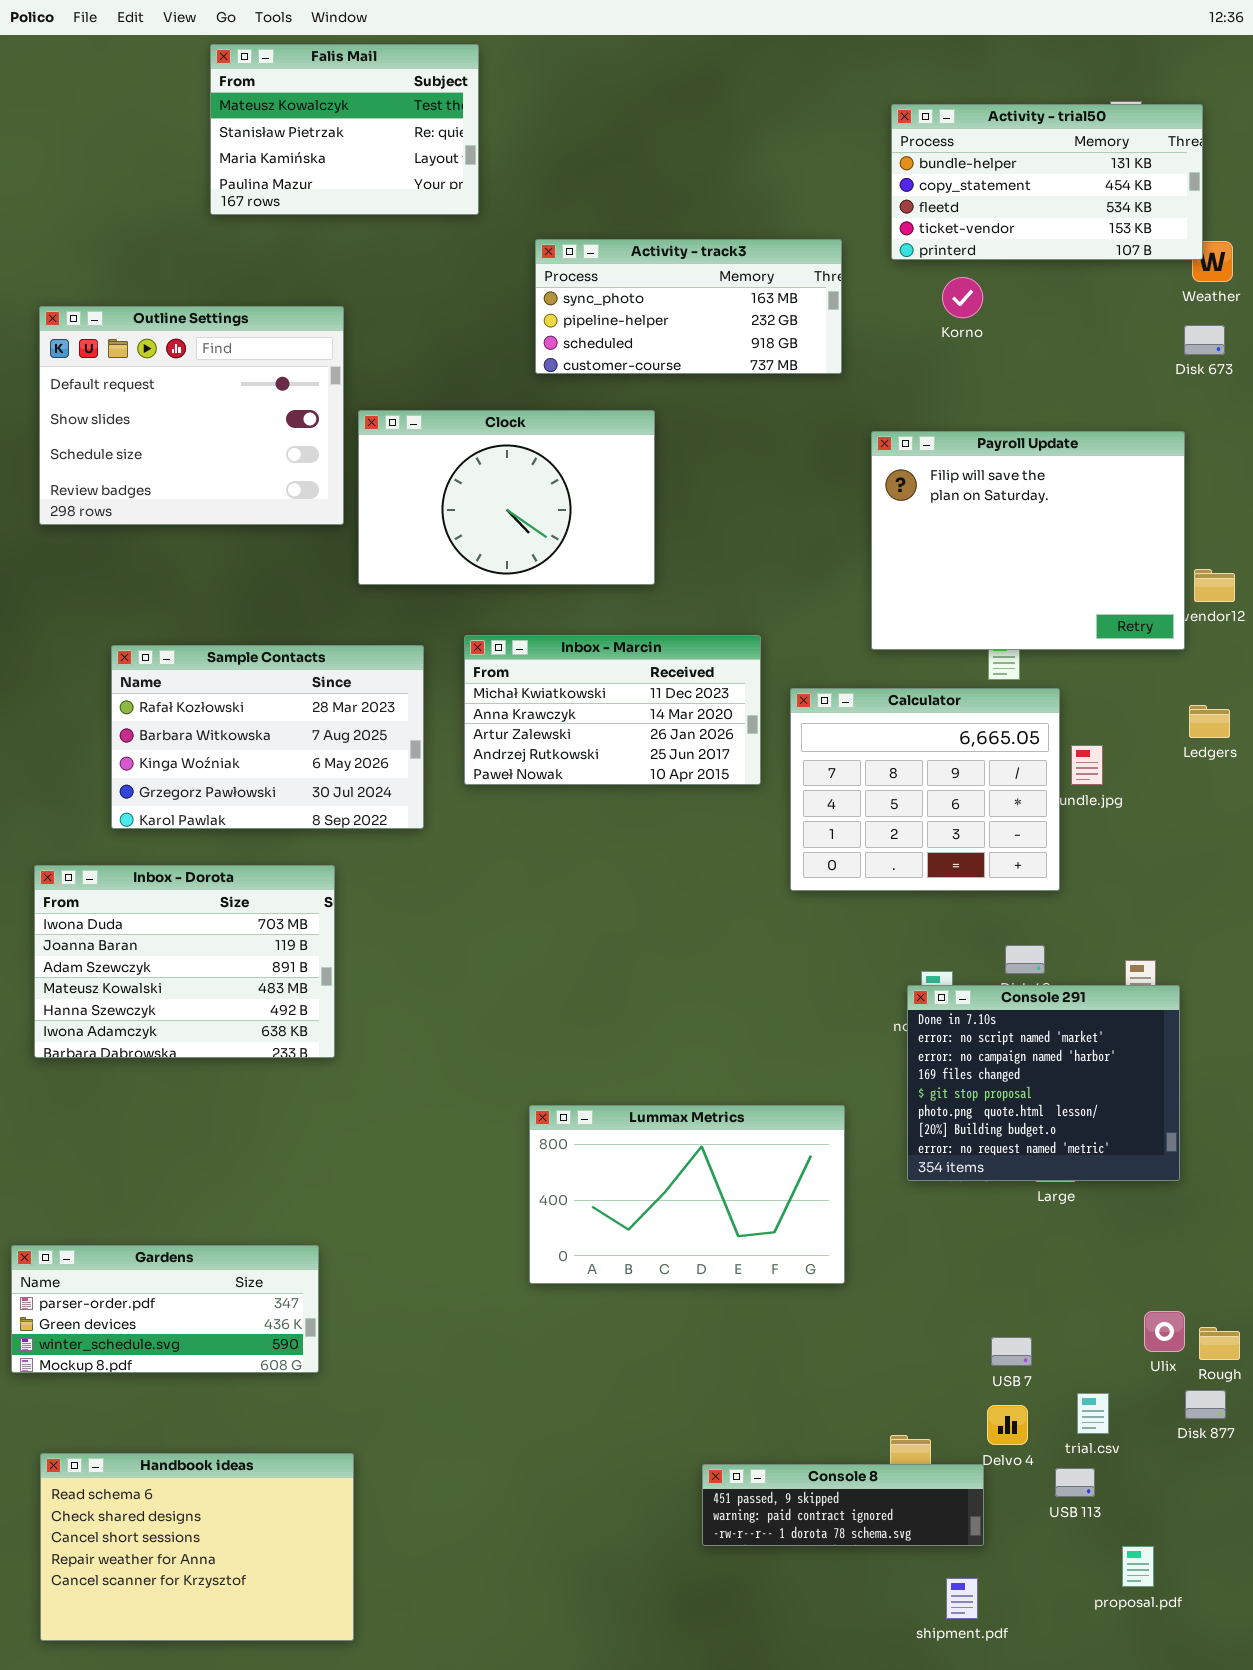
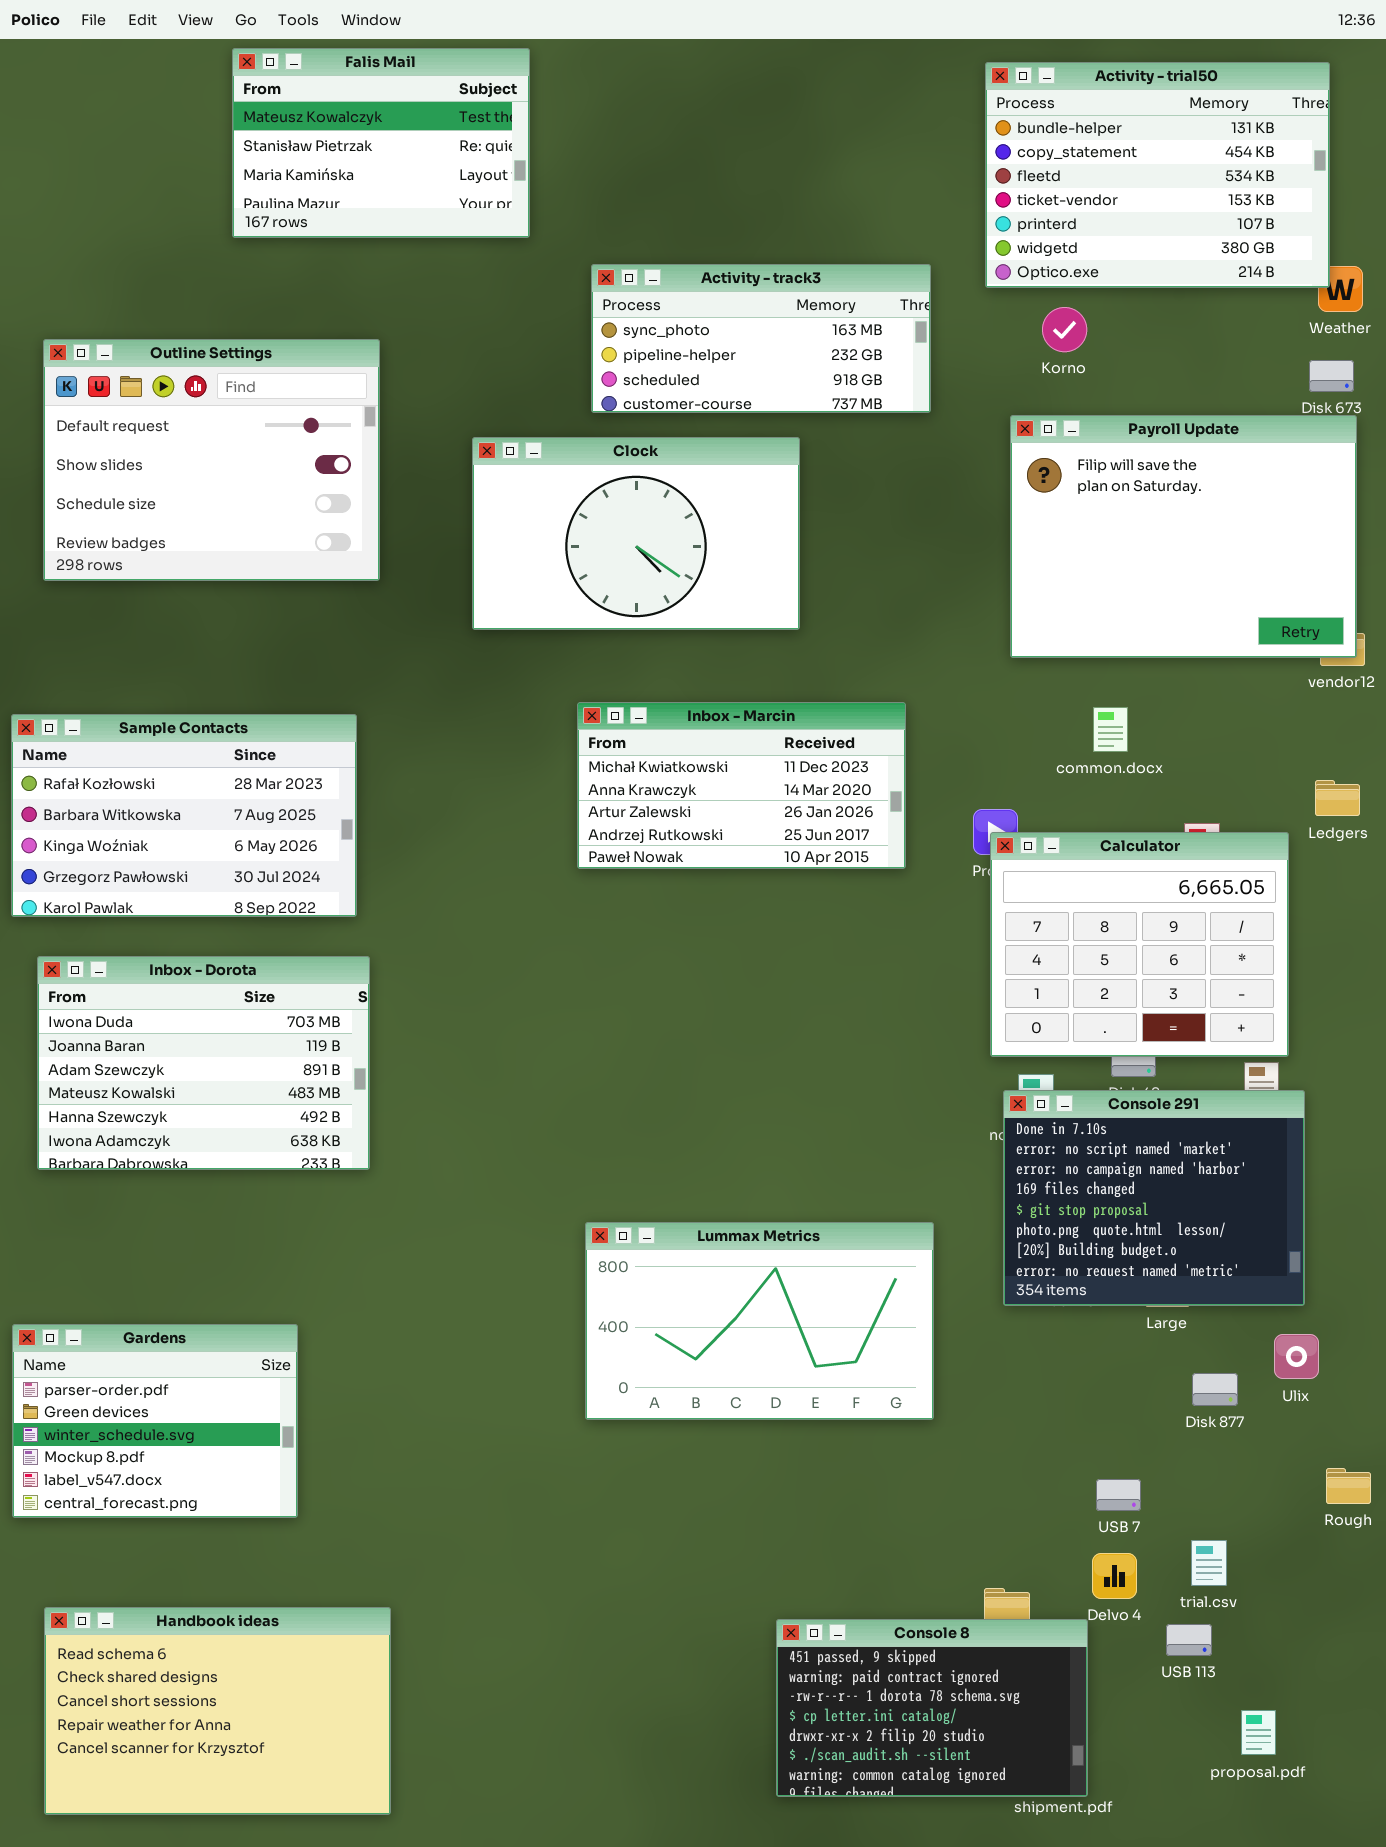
Activity - trial50: [891,104,1203,260] -> [985,62,1330,288], resized
Clock: [358,410,655,585] -> [472,437,800,630], moved
Payroll Update: [871,431,1185,650] -> [1010,415,1357,658], moved
Inbox - Marcin: [464,635,761,785] -> [577,702,906,869], moved
Sample Contacts: [111,645,424,829] -> [11,714,357,917], moved
Calculator: [790,688,1060,891] -> [990,832,1289,1057], moved
Gardens: [11,1245,319,1373] -> [12,1324,298,1518], resized
Ulix: [1144,1311,1185,1352] -> [1274,1334,1319,1379], moved
Disk 877: [1185,1390,1226,1419] -> [1192,1373,1238,1406], moved
Console 8: [702,1464,984,1546] -> [776,1619,1088,1797], resized

